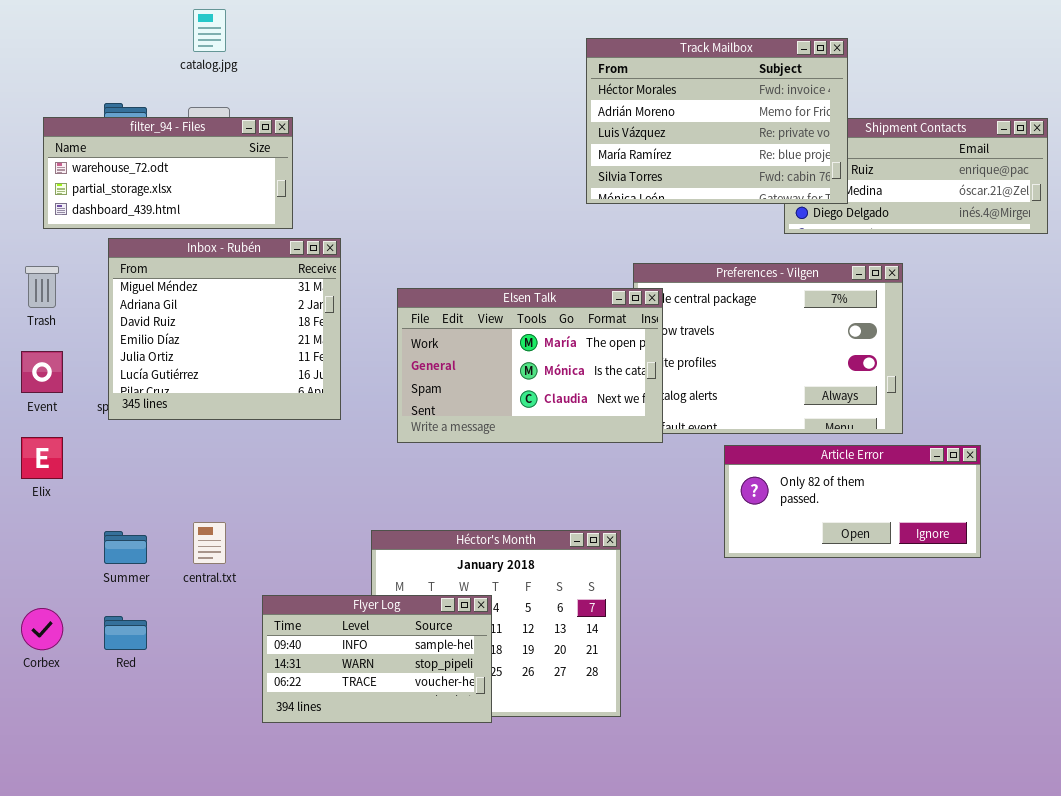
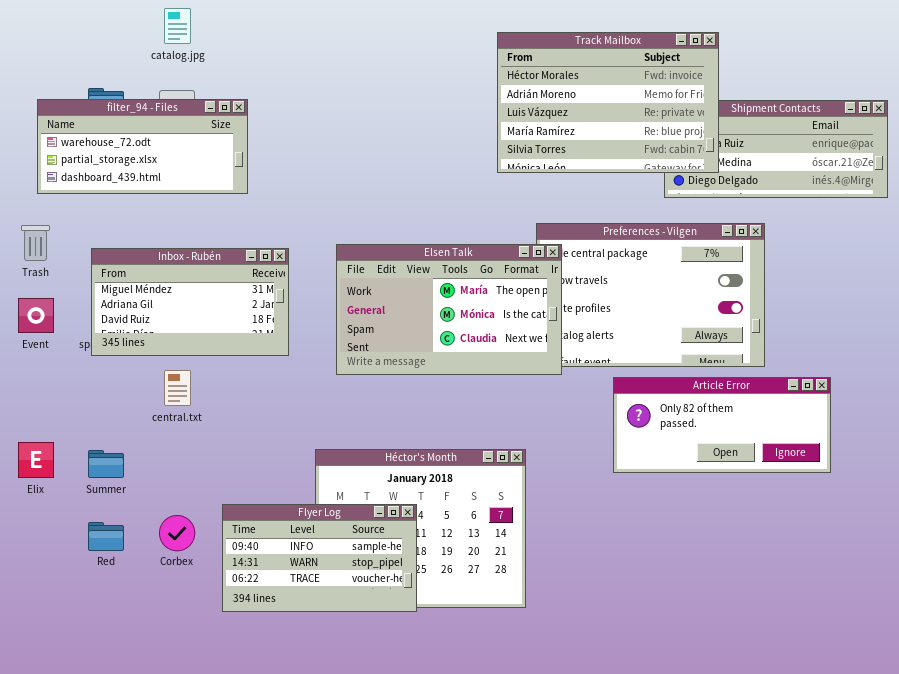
Inbox - Rubén: [108,238,341,420] -> [91,248,289,356], resized
Elix: [21,437,63,479] -> [18,442,54,478], moved
central.txt: [193,522,226,564] -> [164,370,191,406], moved
Corbex: [21,608,63,650] -> [159,515,195,551], moved

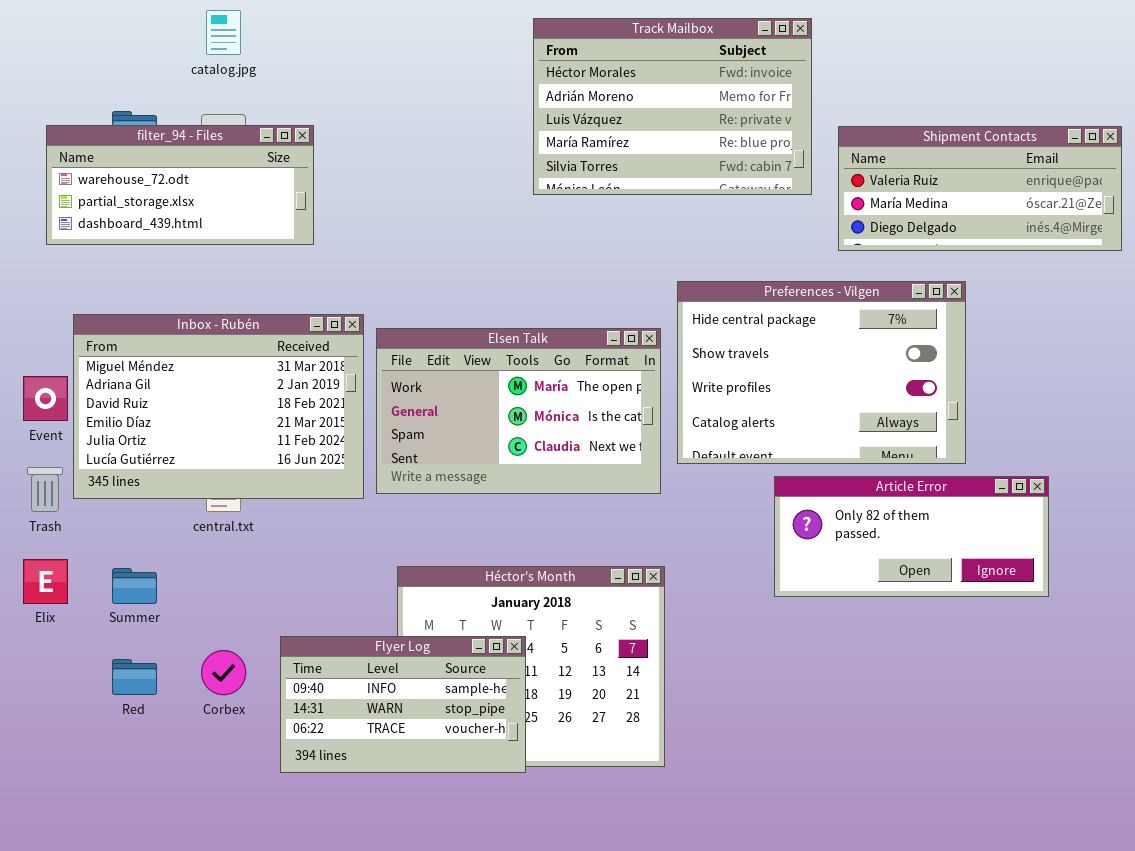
Track Mailbox: [497,32,719,173] -> [533,18,812,195], moved
Trash: [21,225,50,261] -> [27,467,63,512], moved
Elsen Talk: [336,244,562,375] -> [376,328,661,494], moved
Inbox - Rubén: [91,248,289,356] -> [73,314,364,499], resized

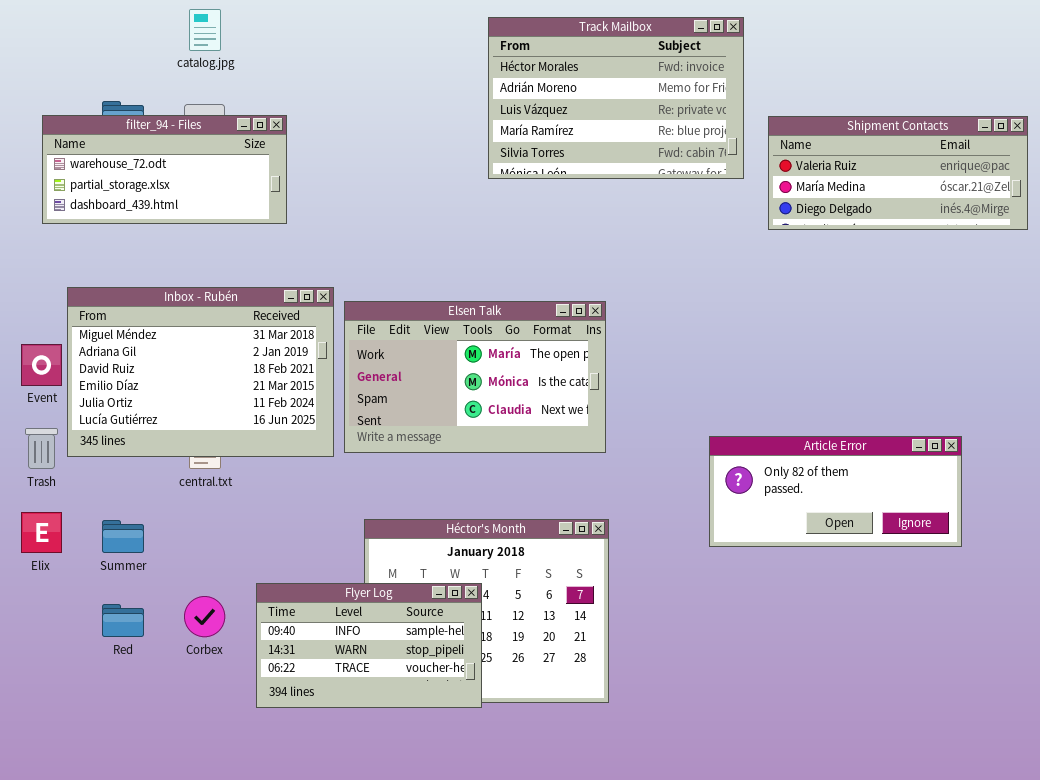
Preferences - Vilgen: [677,281,966,464] -> none, closed

